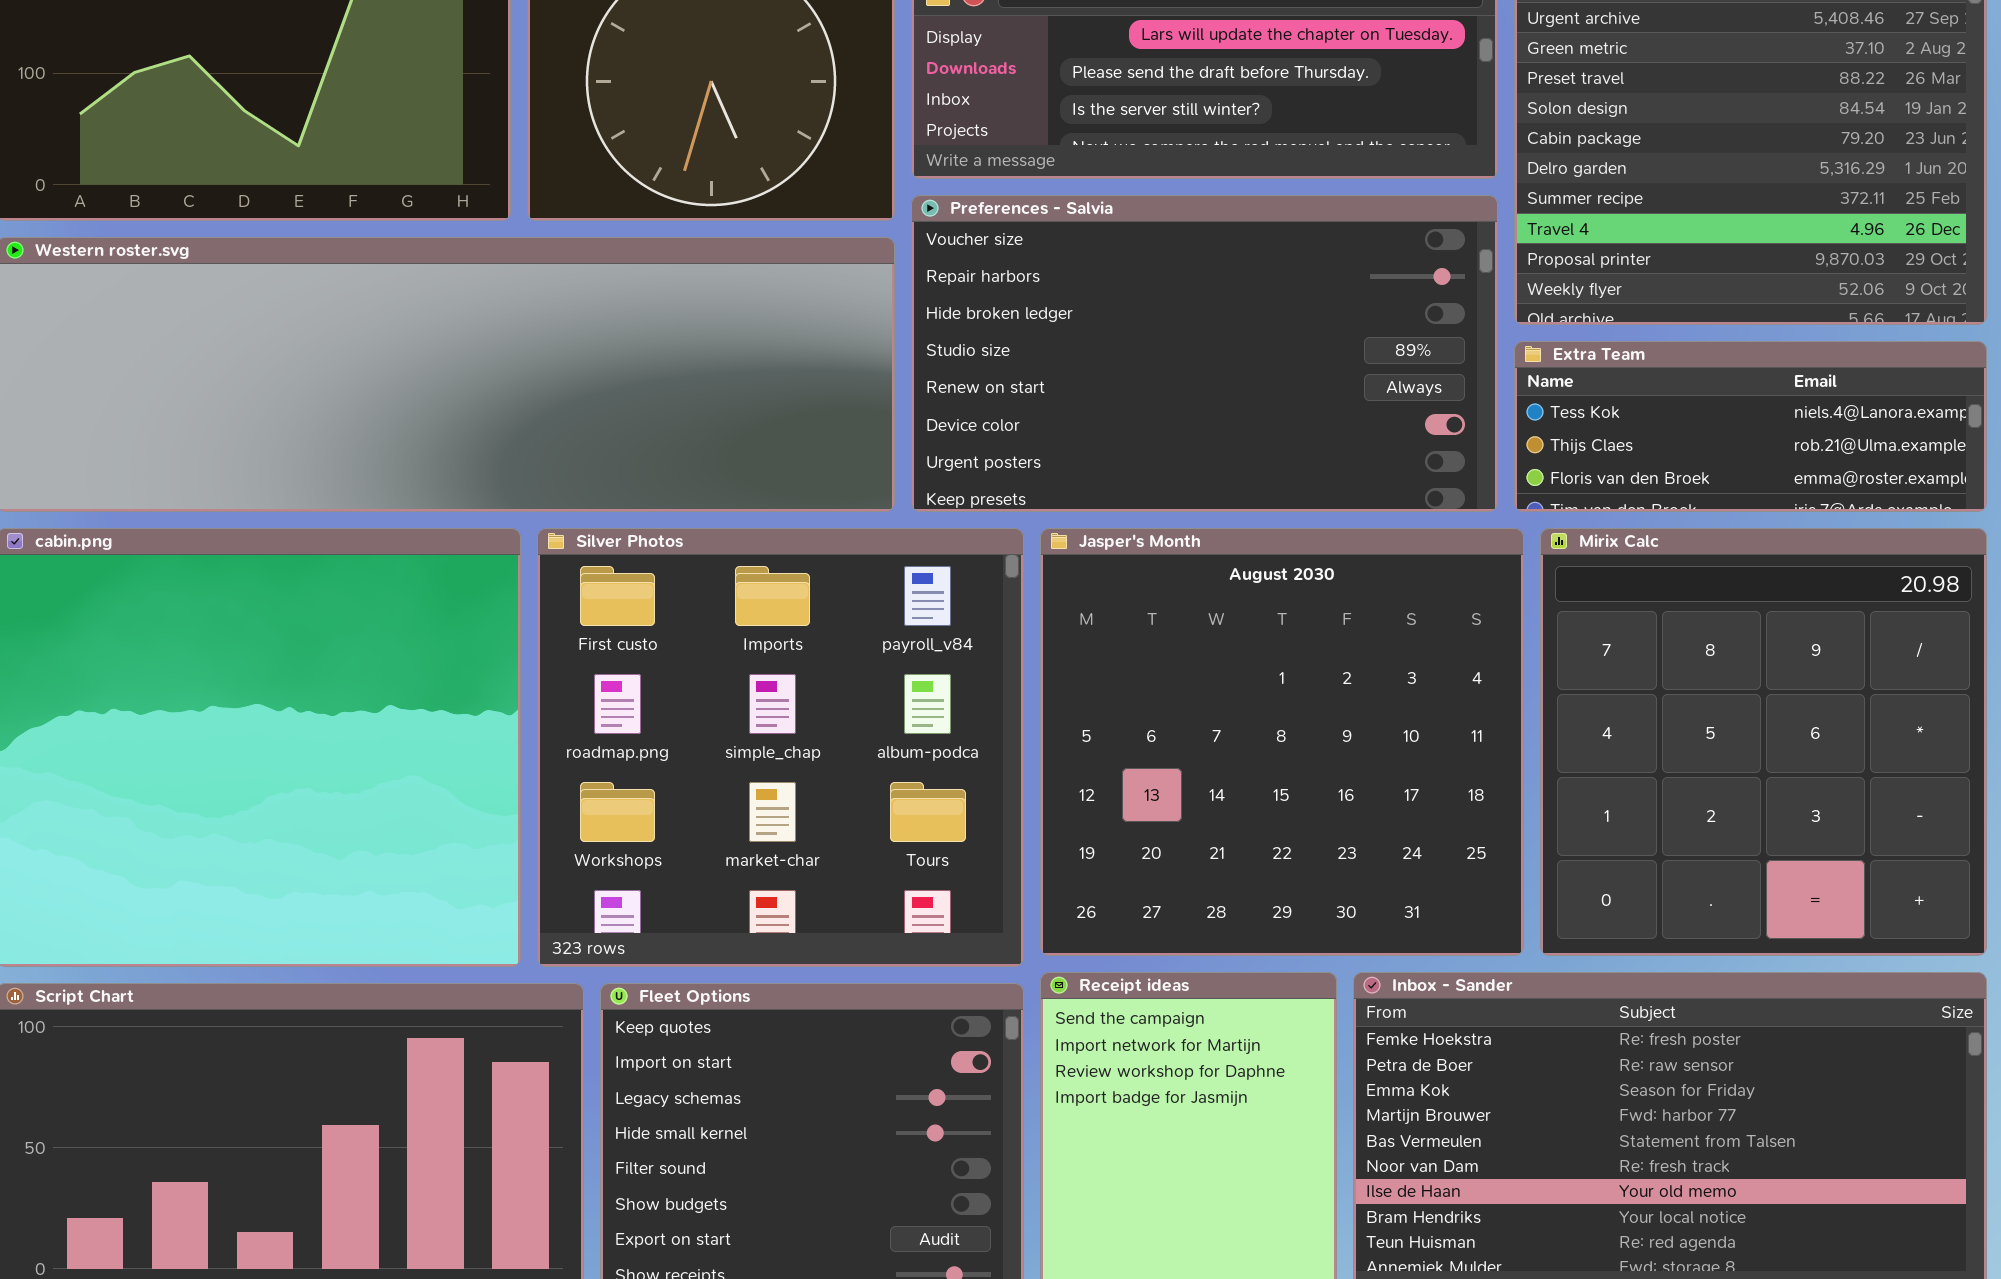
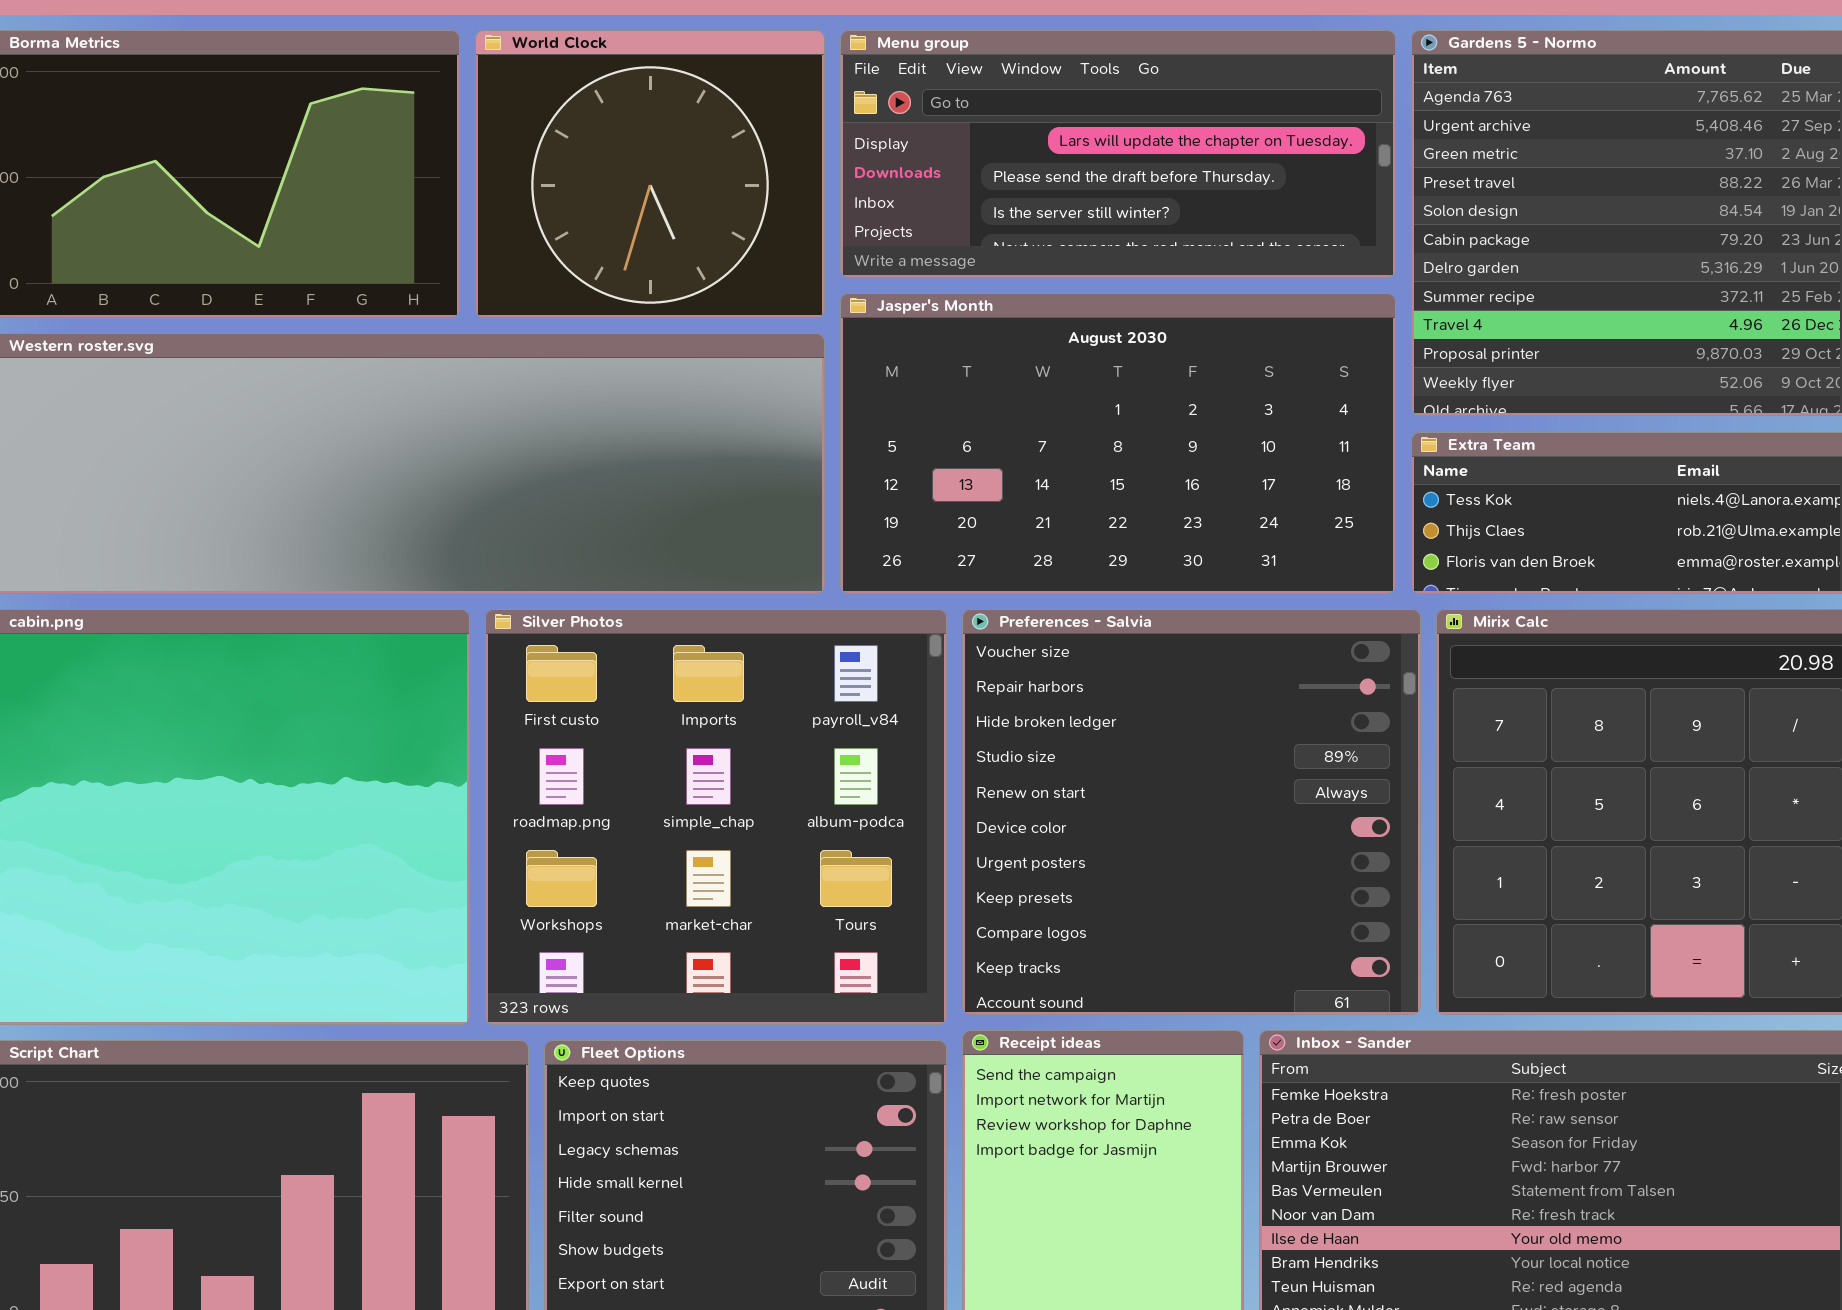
Preferences - Salvia: [911,195,1498,512] -> [962,609,1421,1015], moved, resized
Jasper's Month: [1040,528,1524,956] -> [840,293,1396,594], moved, resized

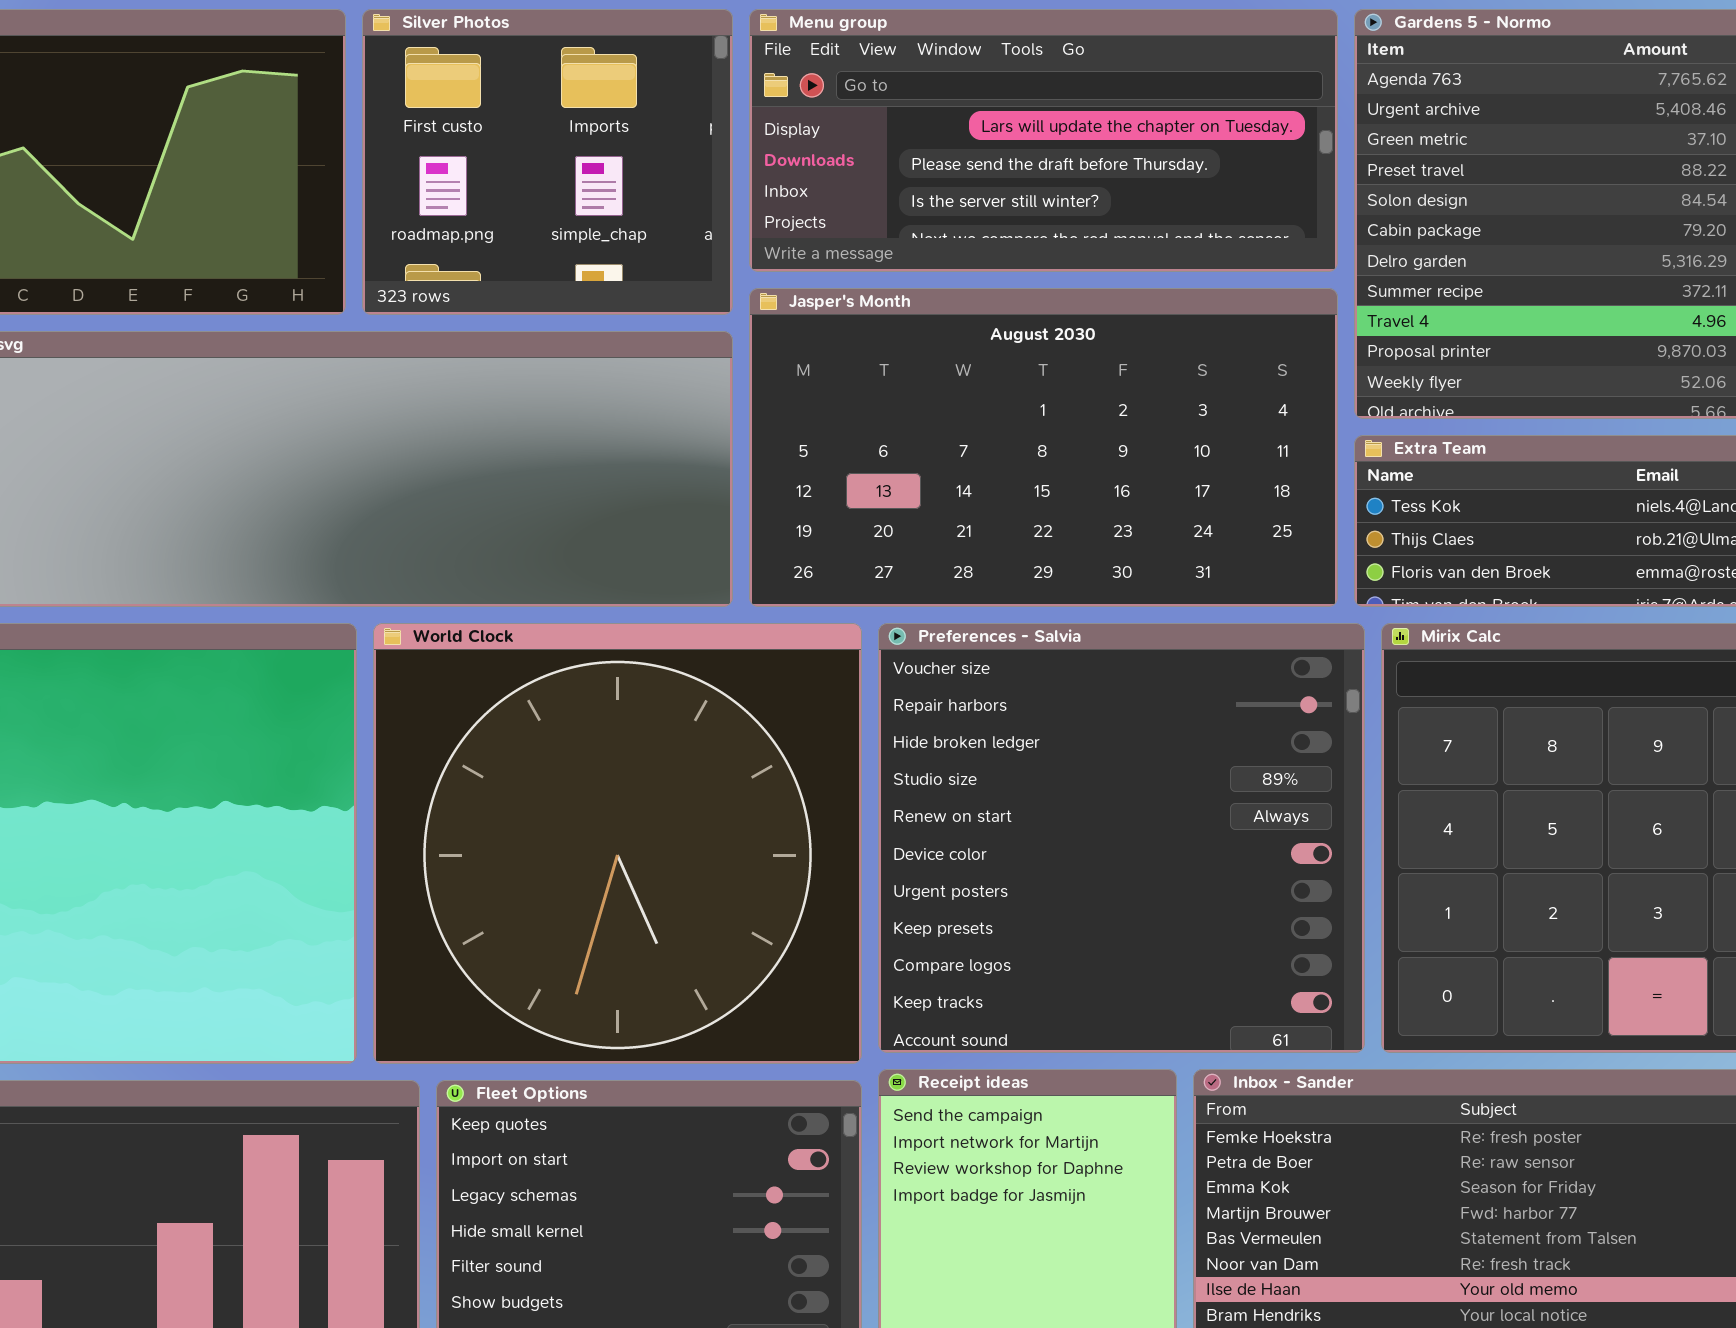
World Clock: [475,30,825,318] -> [373,623,862,1064], moved, resized
Silver Photos: [485,609,947,1025] -> [362,9,733,315], moved, resized

